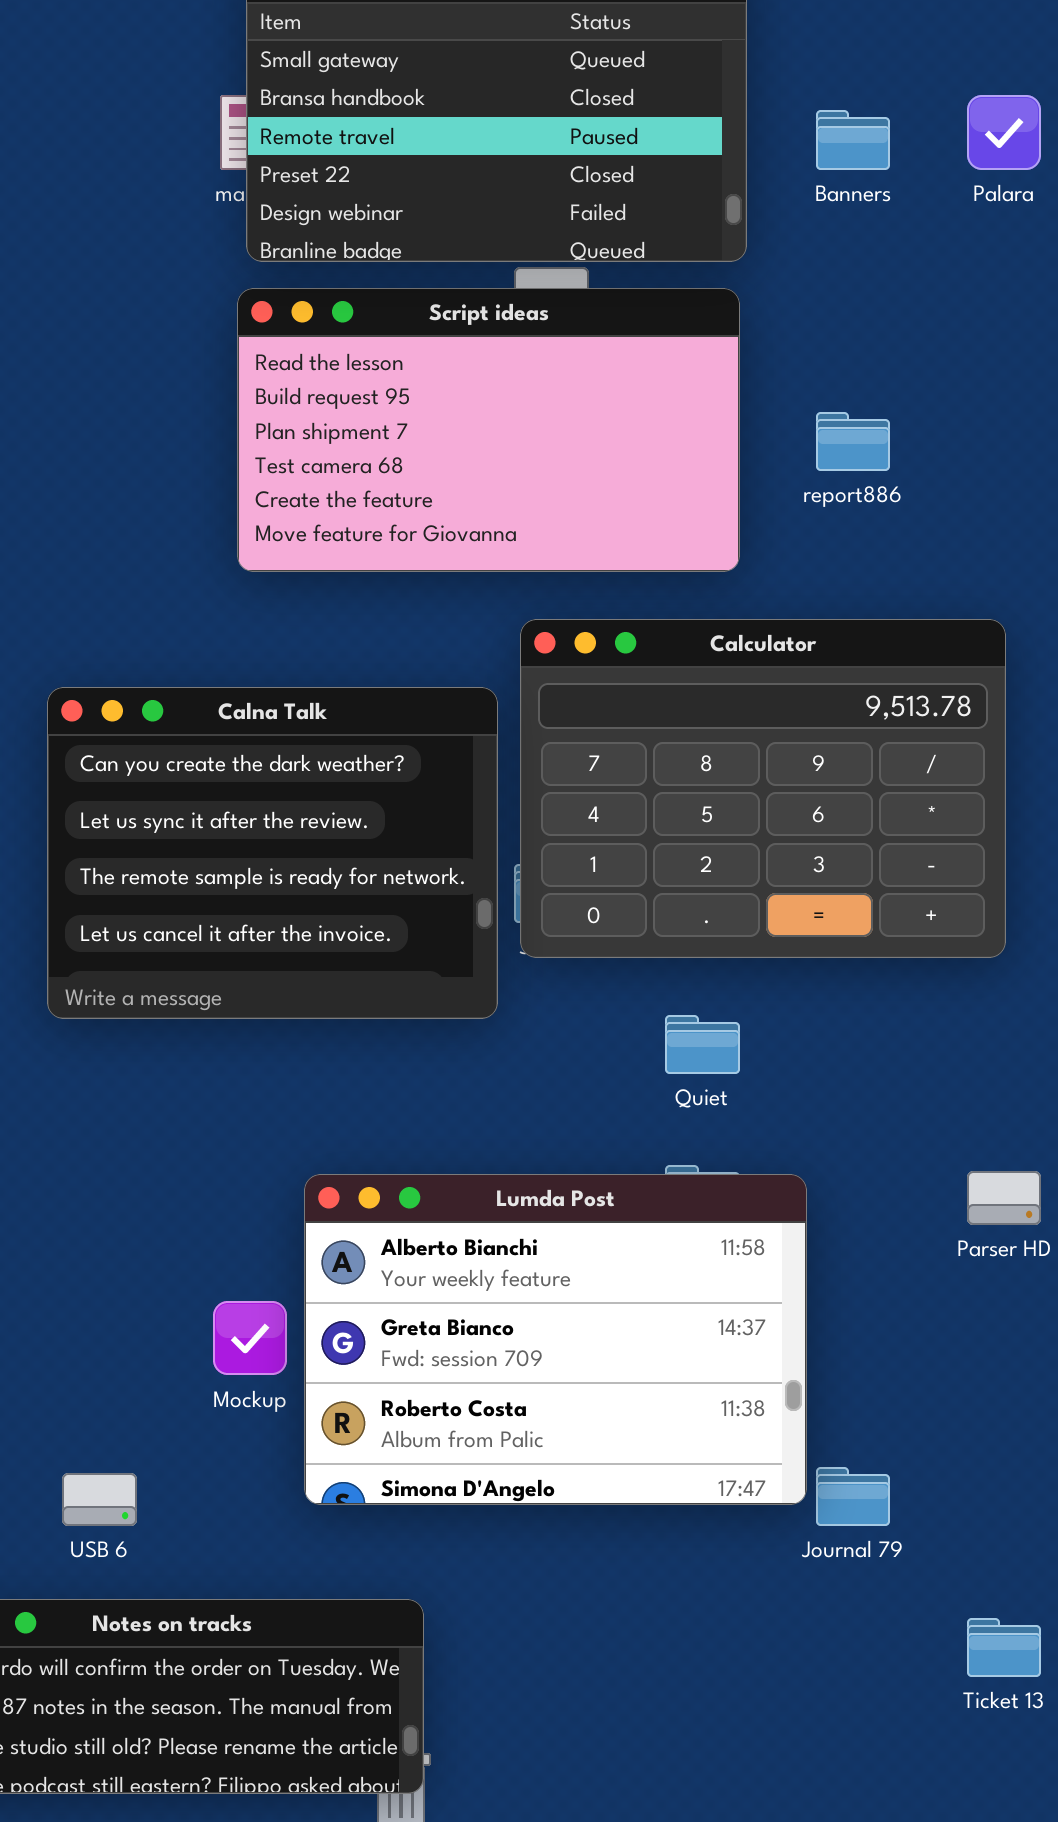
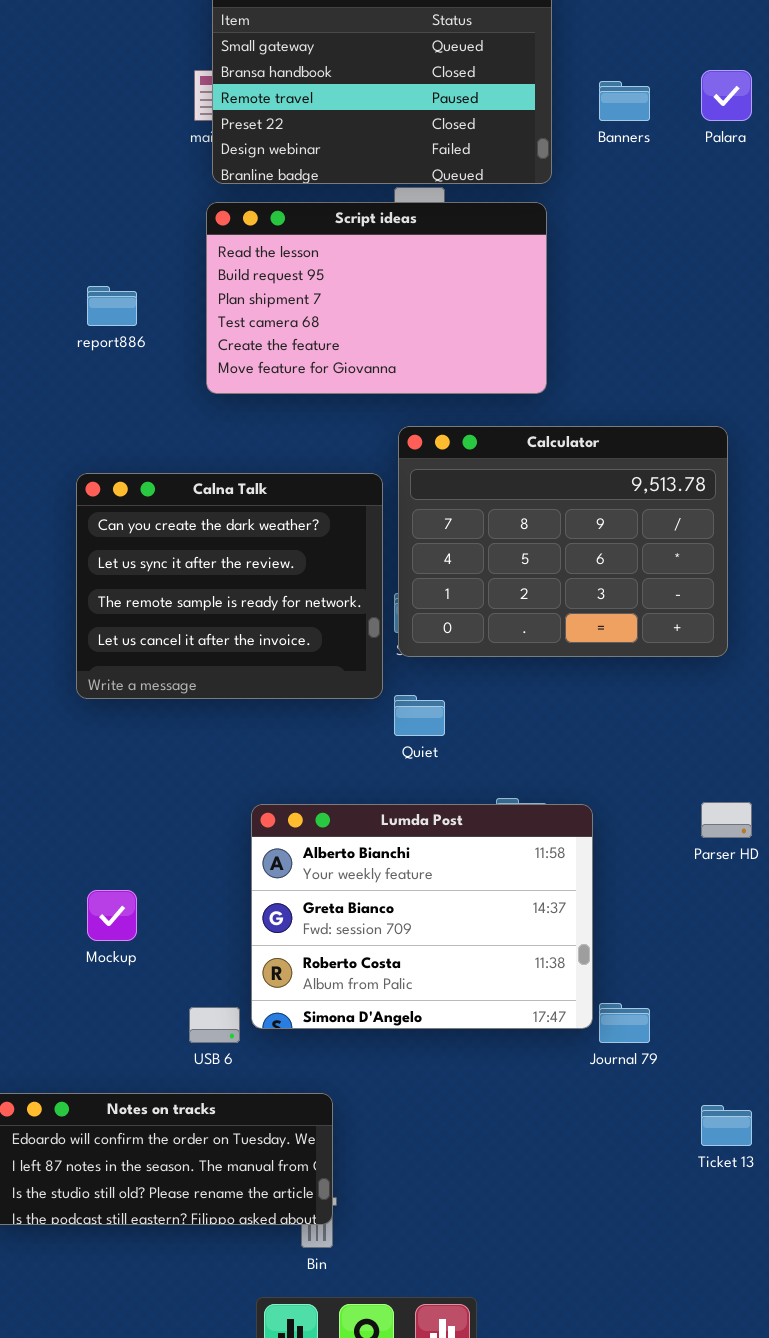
report886: [816,412,890,471] -> [87,286,137,326], moved
Quiet: [665,1015,740,1074] -> [394,695,445,736], moved
Mockup: [213,1301,287,1375] -> [87,890,137,941], moved
USB 6: [62,1473,137,1526] -> [189,1007,240,1043], moved

